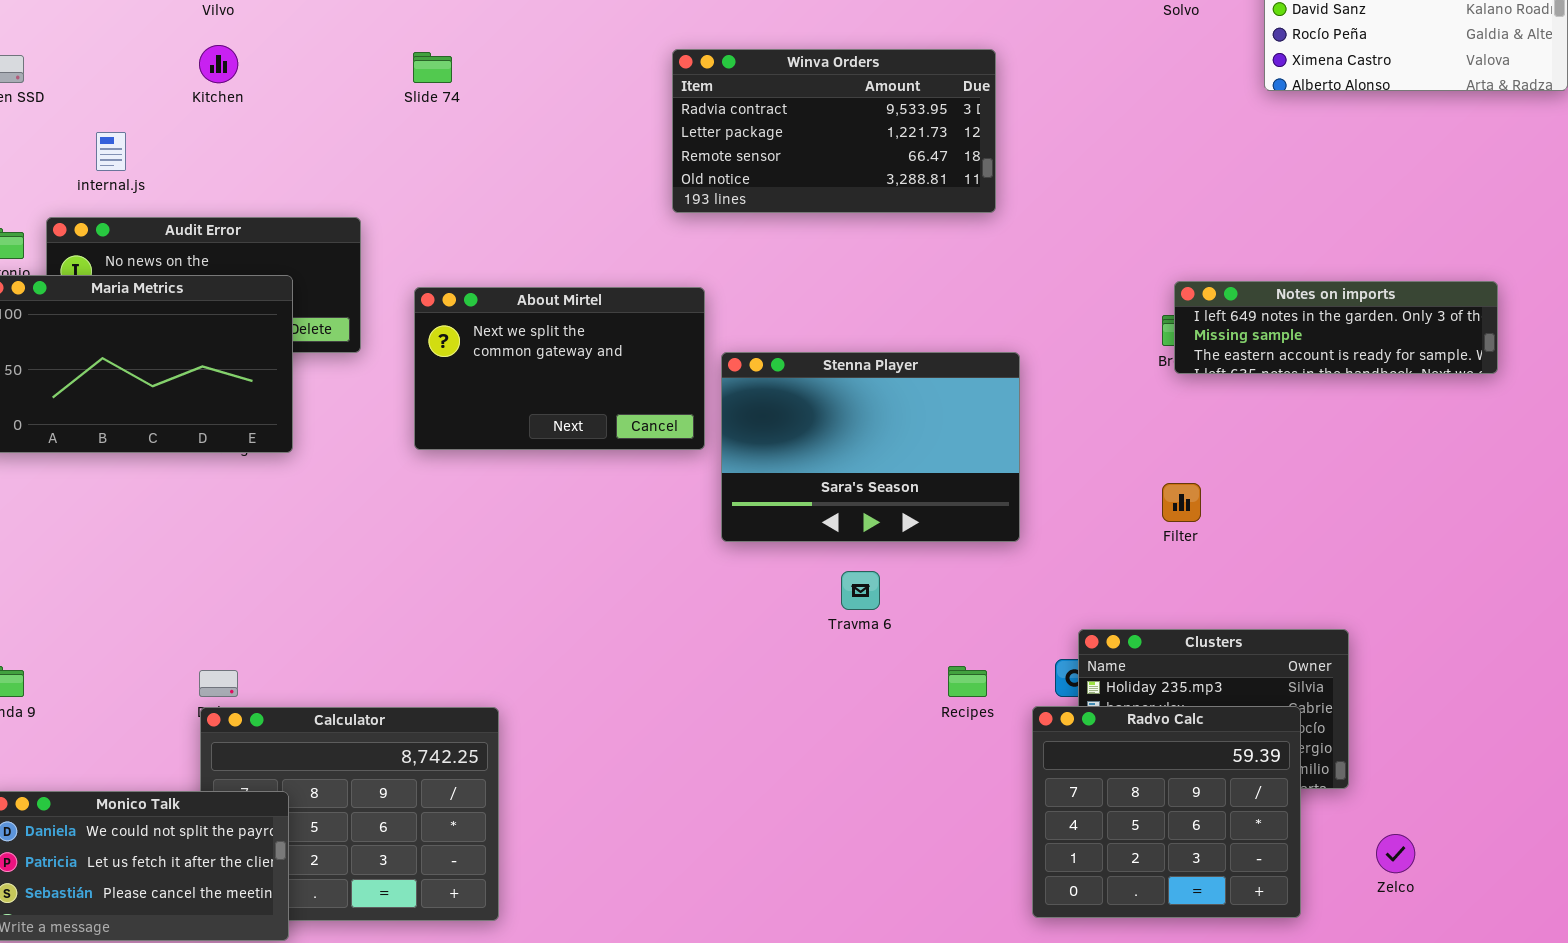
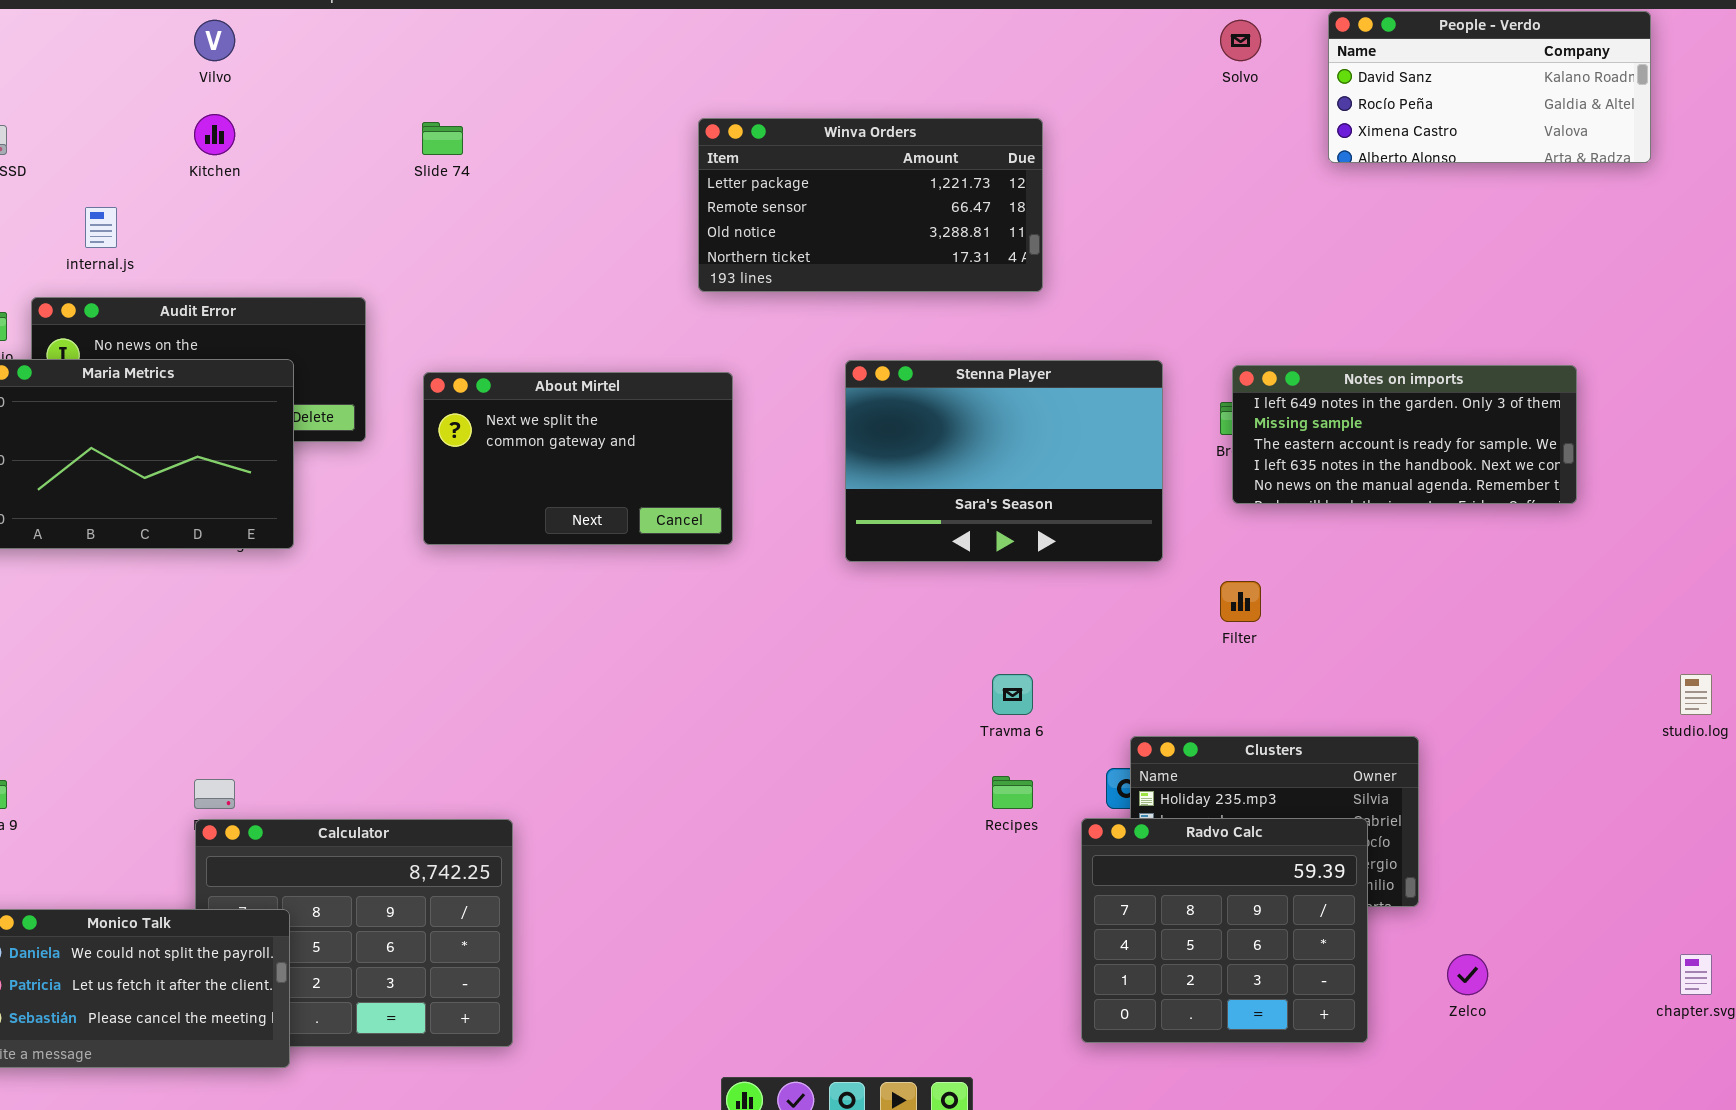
Winva Orders: [672,49,996,213] -> [698,118,1043,292], scrolled down 1 row
Notes on imports: [1174,281,1498,374] -> [1232,365,1577,504], resized
Stenna Player: [721,352,1020,542] -> [845,360,1163,562], moved
Travma 6: [841,571,880,610] -> [992,674,1033,715], moved

